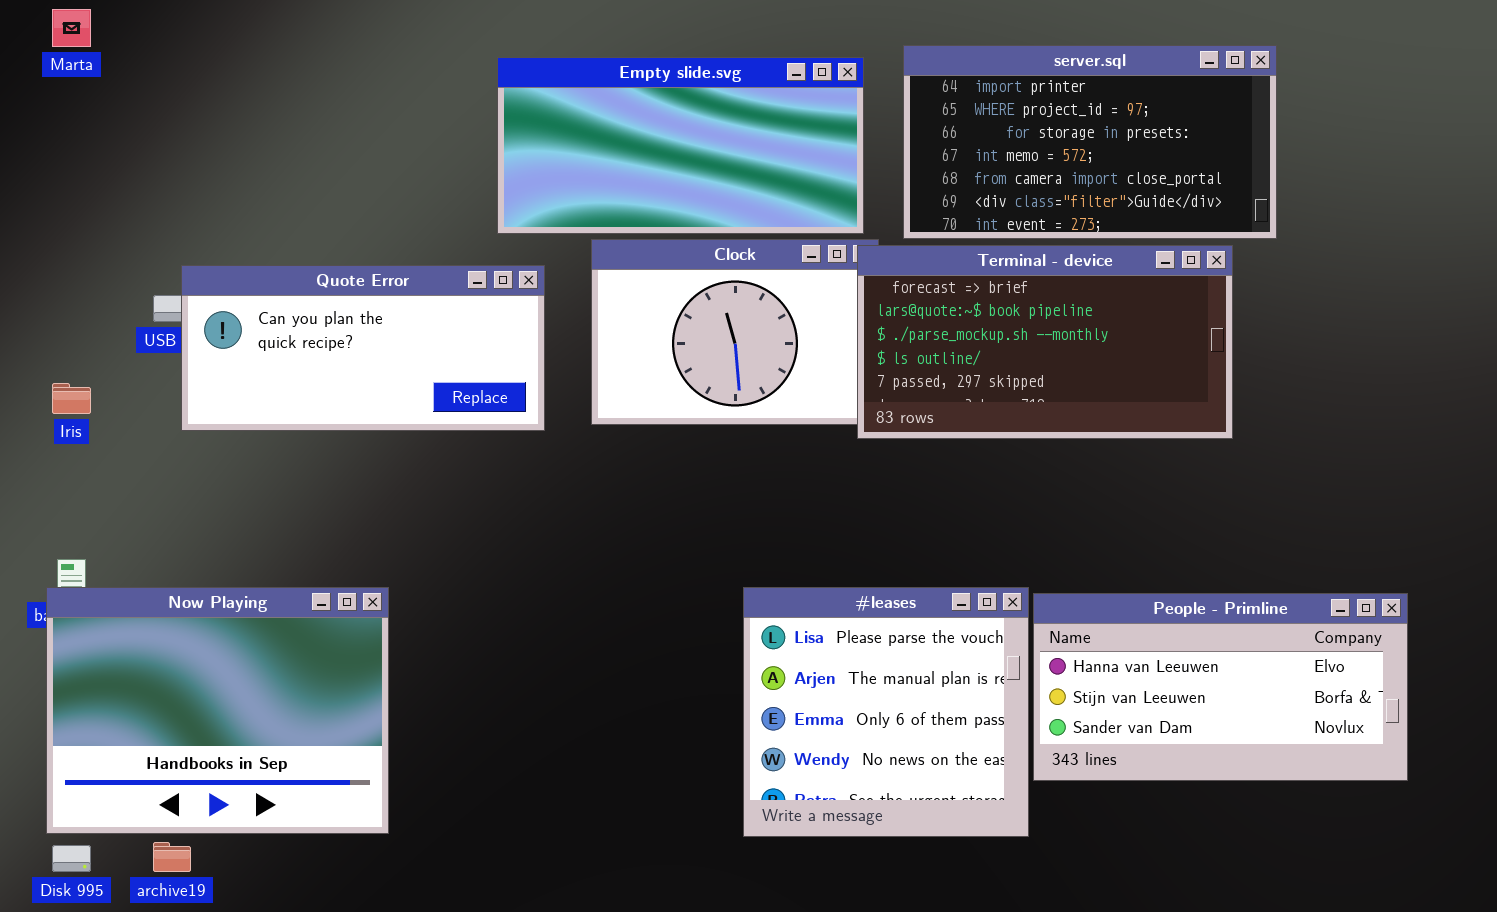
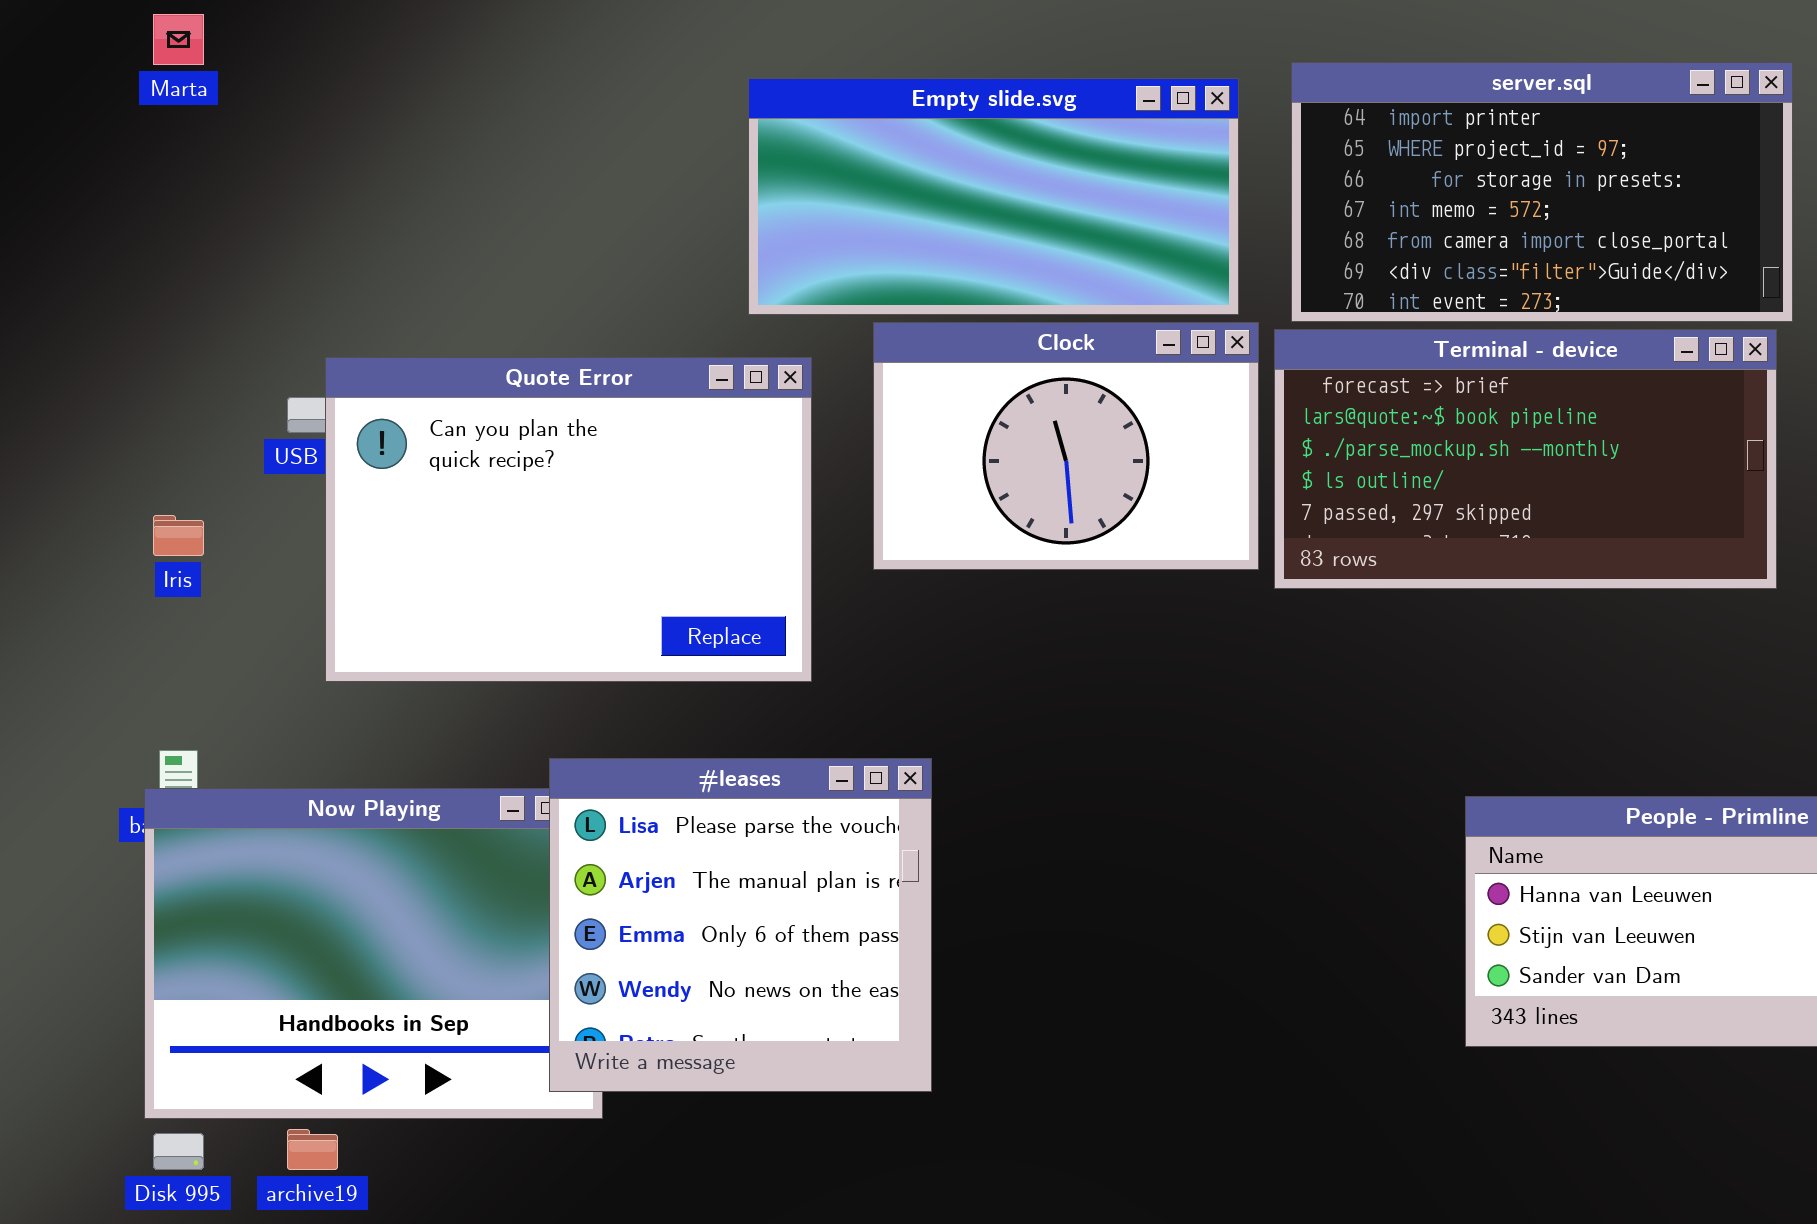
Terminal - device: [857,245,1233,439] -> [1274,329,1777,589], moved
Quote Error: [181,265,545,431] -> [325,357,812,682], resized
#leases: [743,587,1029,837] -> [549,758,932,1092], moved

